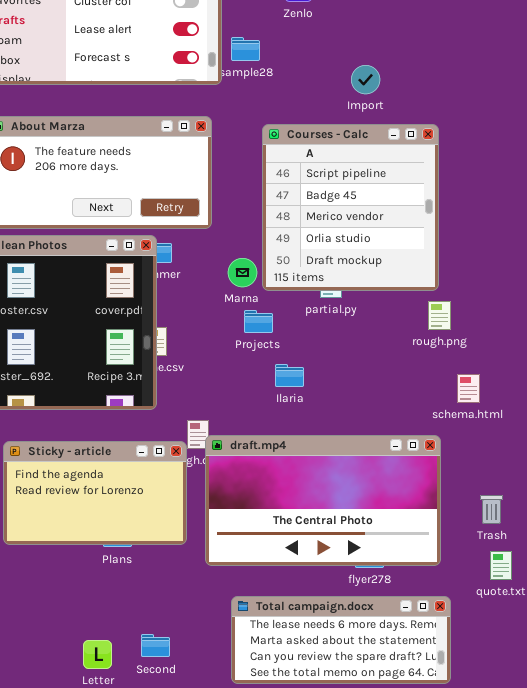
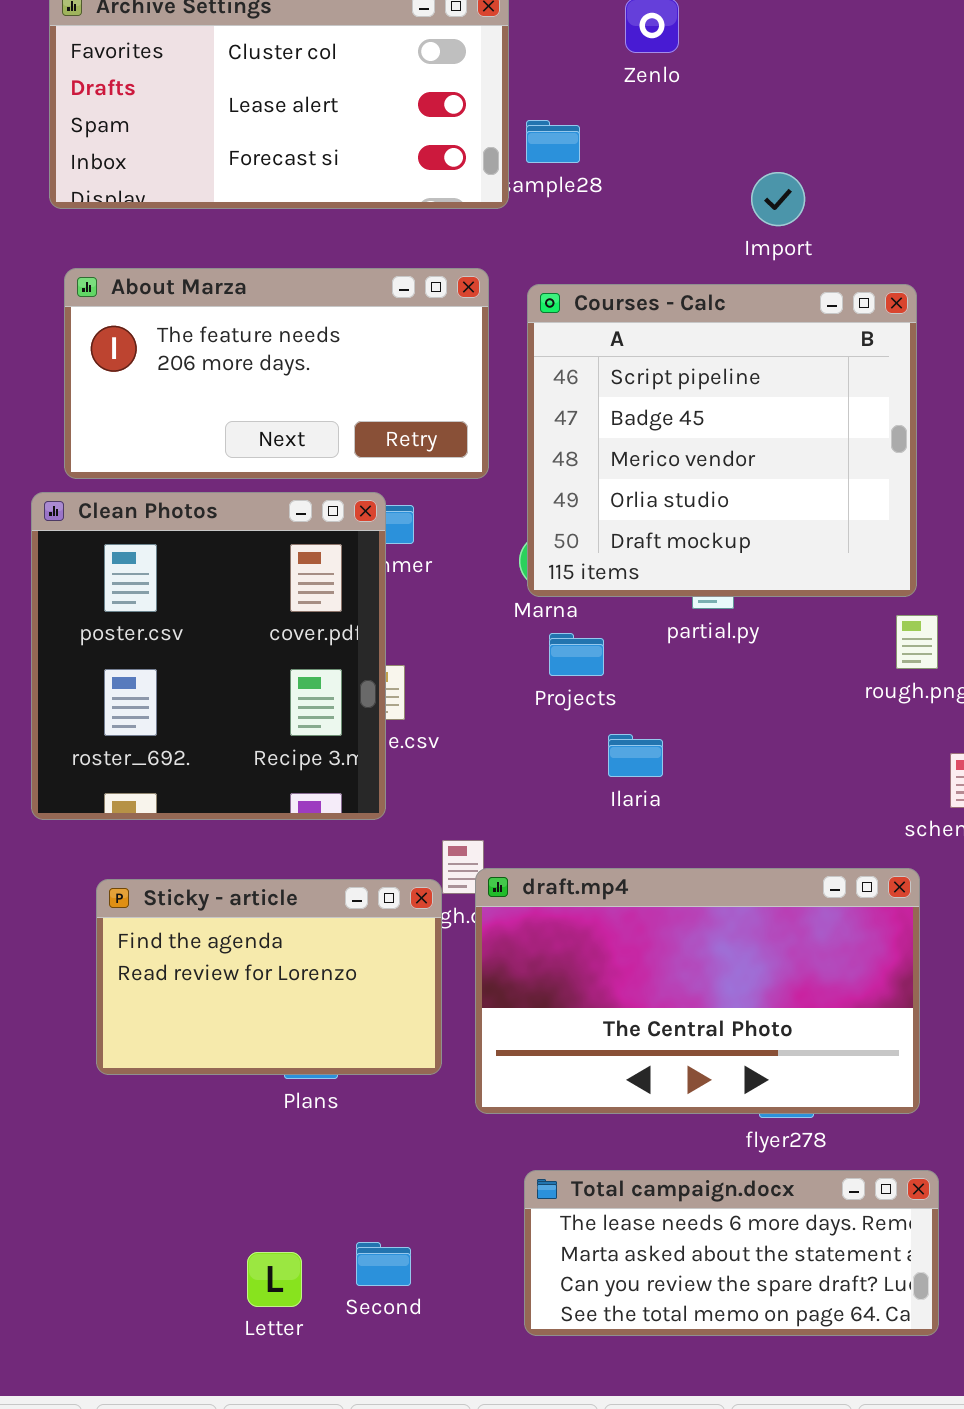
Courses - Calc: [262,124,439,291] -> [527,284,917,597], resized

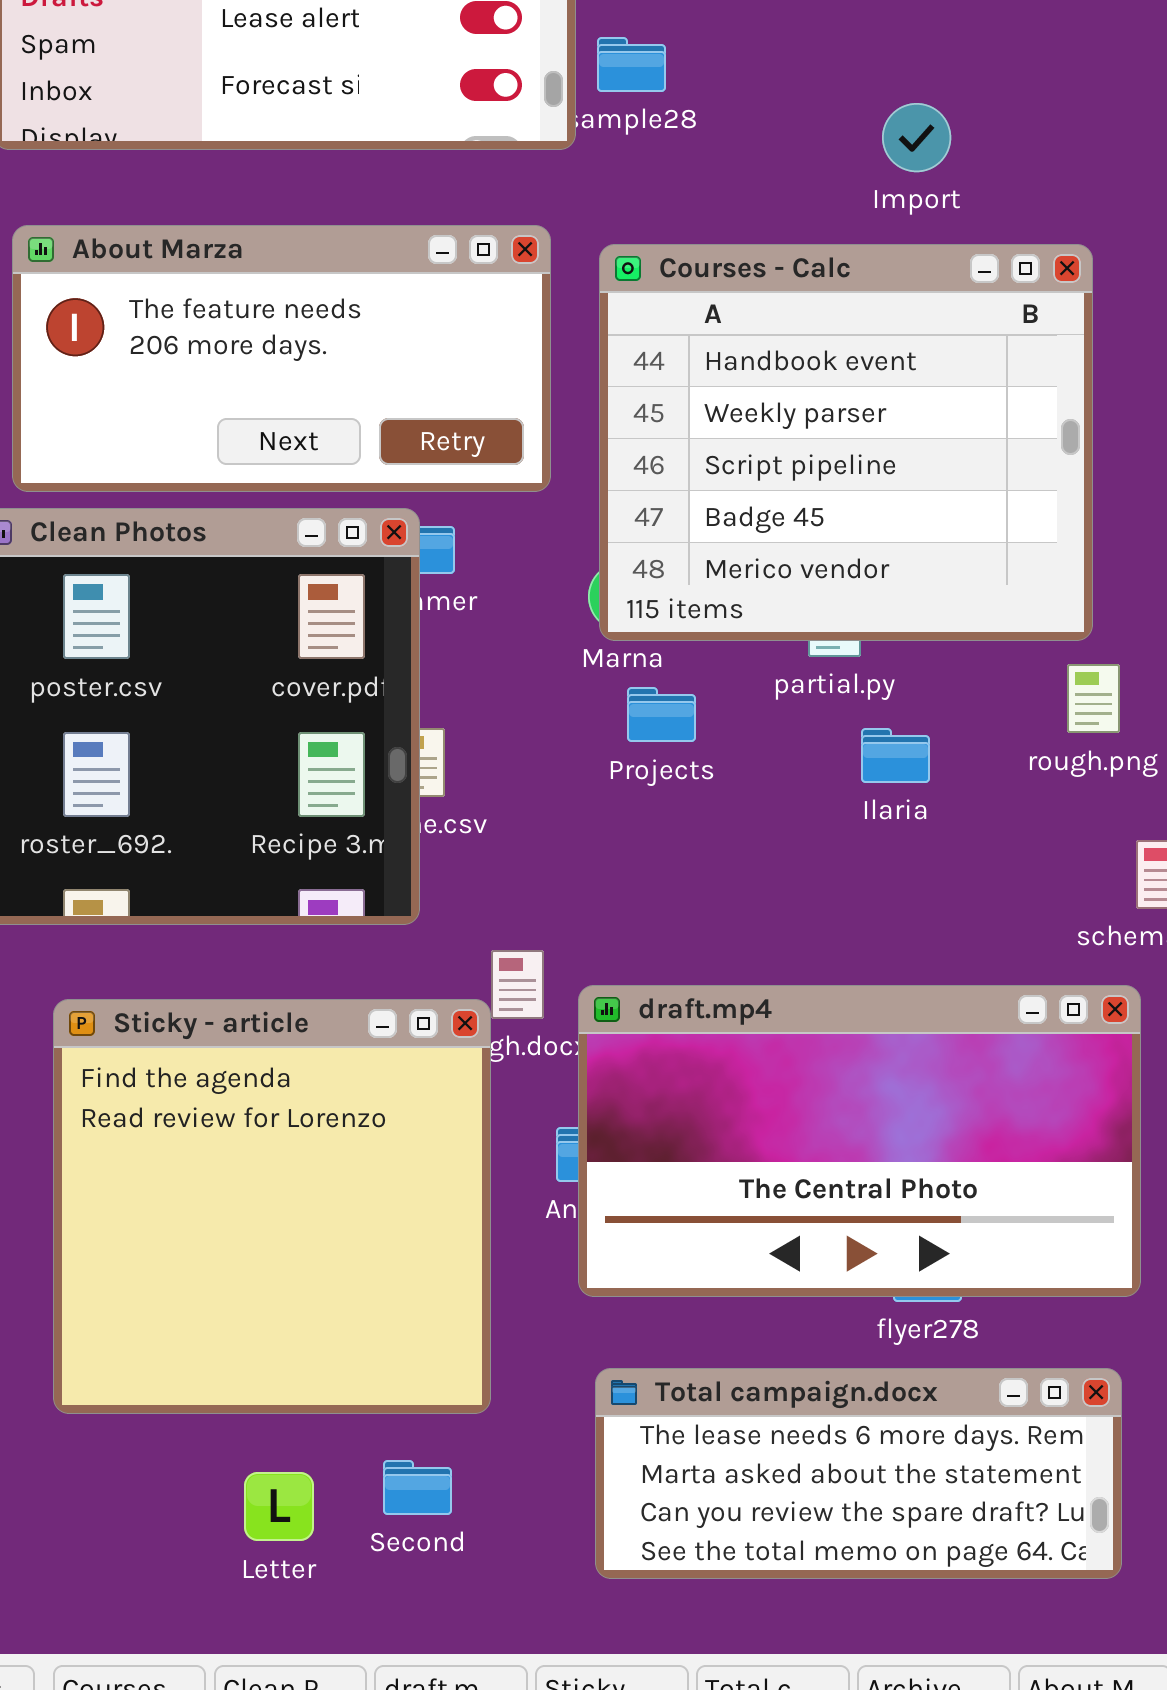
Courses - Calc: [527,284,917,597] -> [599,244,1093,641], scrolled up 2 rows
Ilaria: [608,734,663,777] -> [861,728,930,783], moved
draft.mp4: [475,868,920,1114] -> [578,985,1141,1297], moved
Sticky - article: [96,879,442,1075] -> [53,999,491,1414], resized

